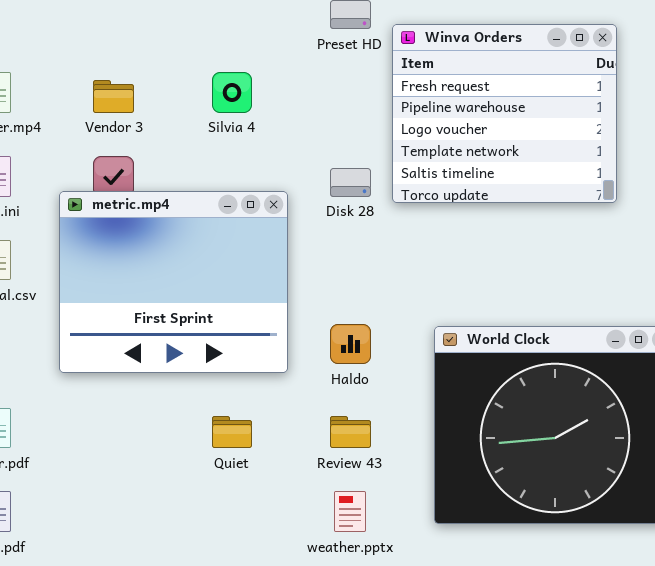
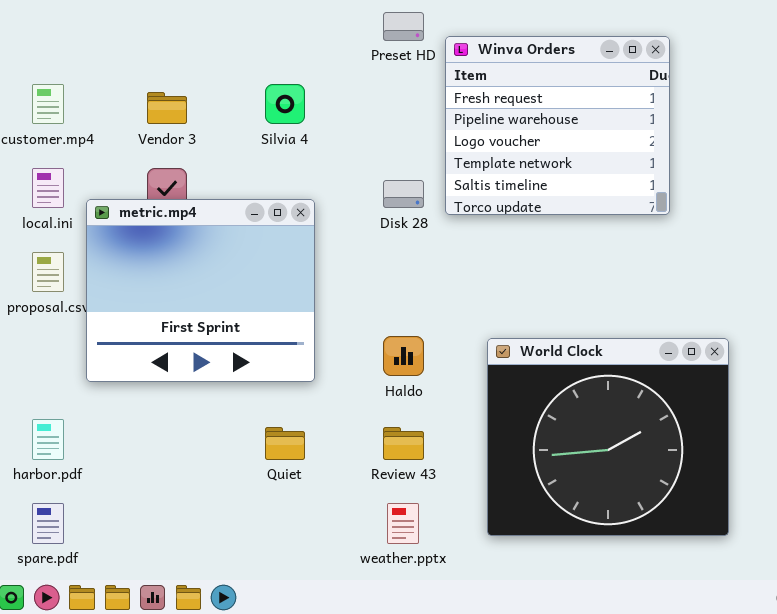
metric.mp4: [59,191,288,373] -> [86,199,315,382], moved

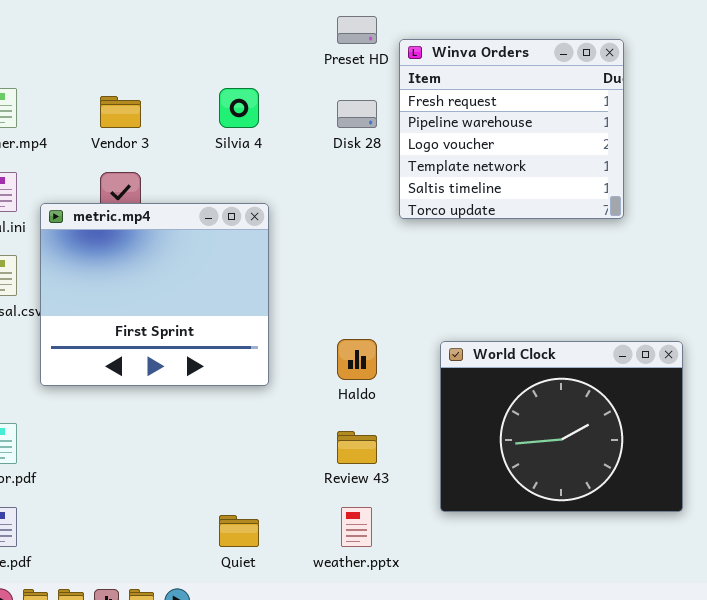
Disk 28: [383,180,424,208] -> [337,100,377,128], moved
World Clock: [487,338,729,536] -> [440,341,683,512], resized
Quiet: [265,427,305,460] -> [219,515,259,547], moved

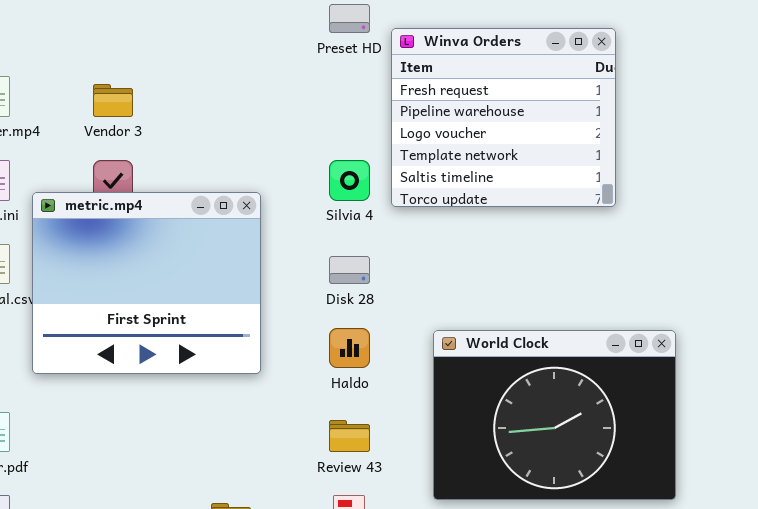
Silvia 4: [219,88,259,128] -> [329,160,370,201], moved
Disk 28: [337,100,377,128] -> [329,256,370,284], moved

